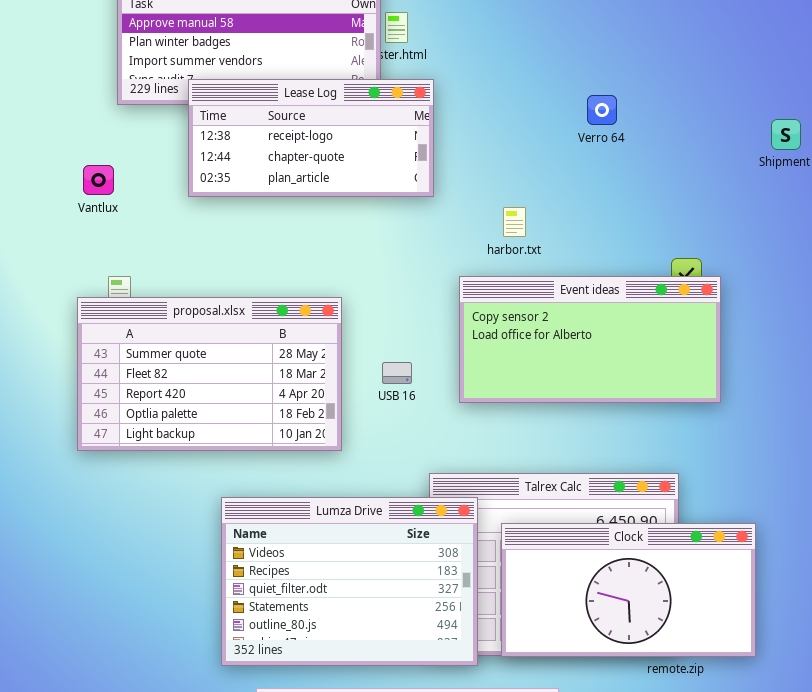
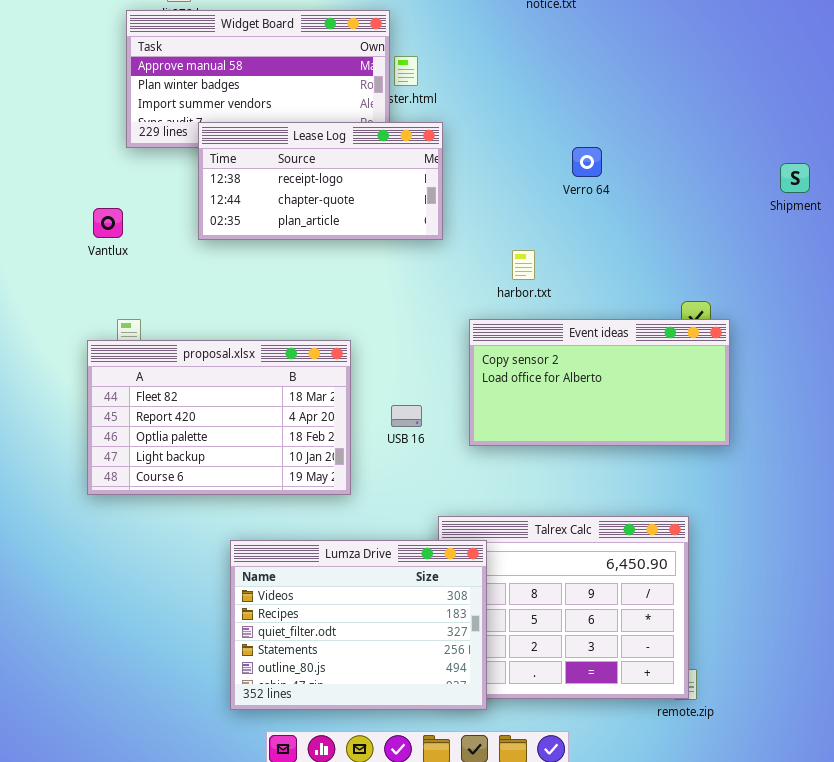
Verro 64: [587,95,617,125] -> [572,147,602,177], moved
proposal.xlsx: [77,297,342,451] -> [87,340,351,495], scrolled down 1 row
Clock: [501,523,756,657] -> none, closed

